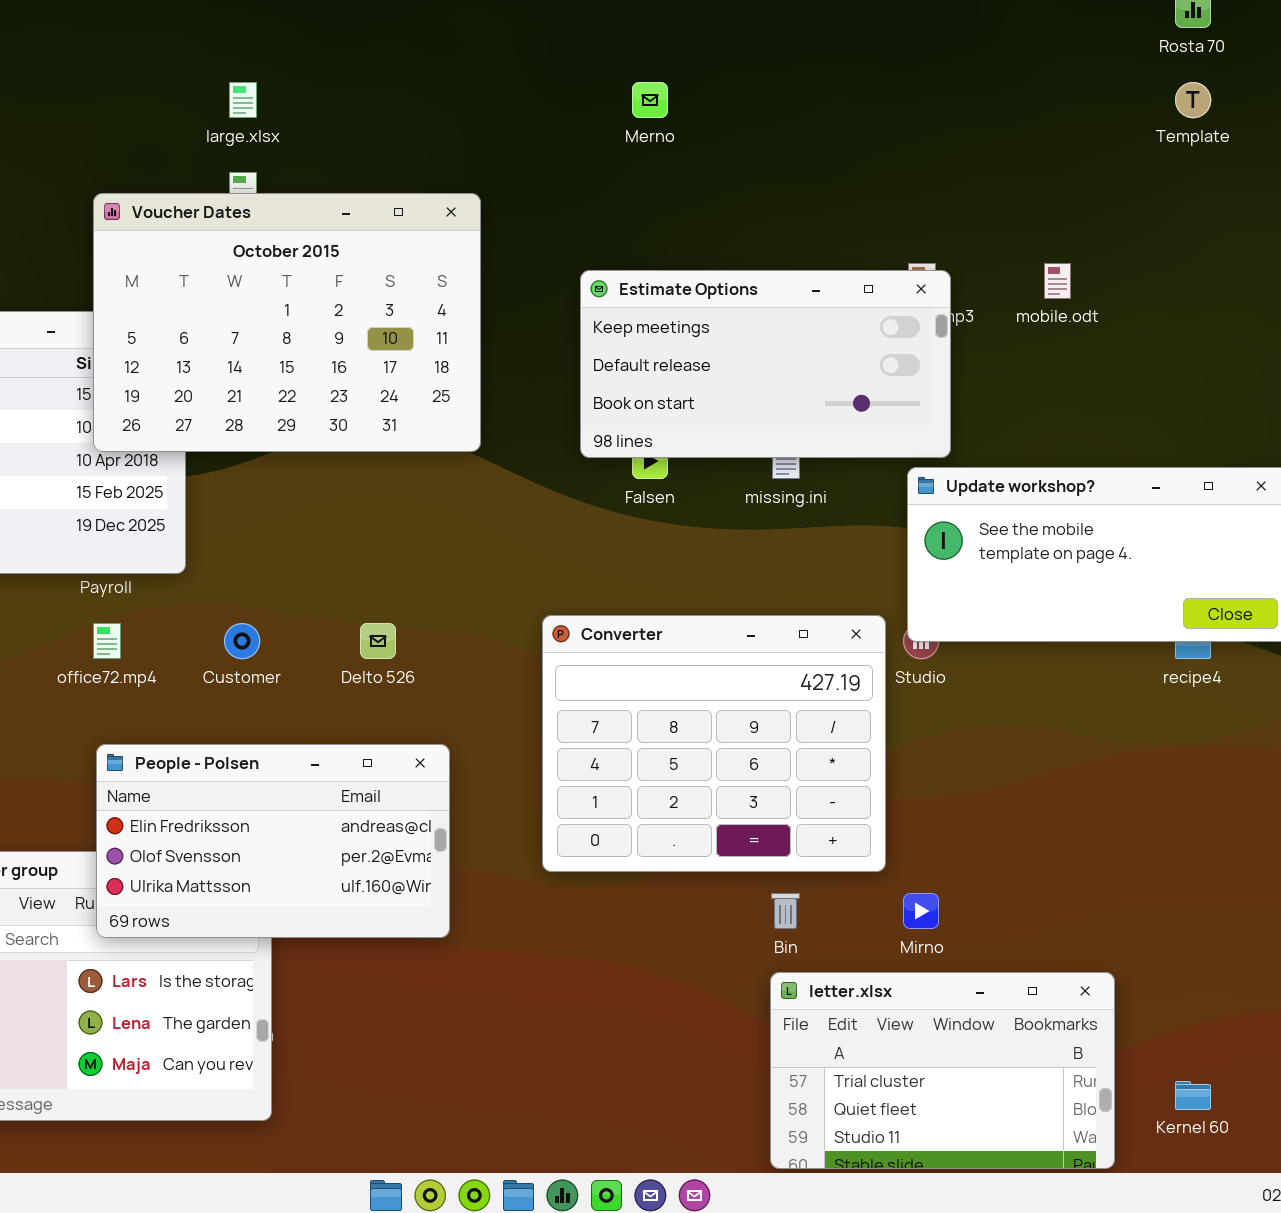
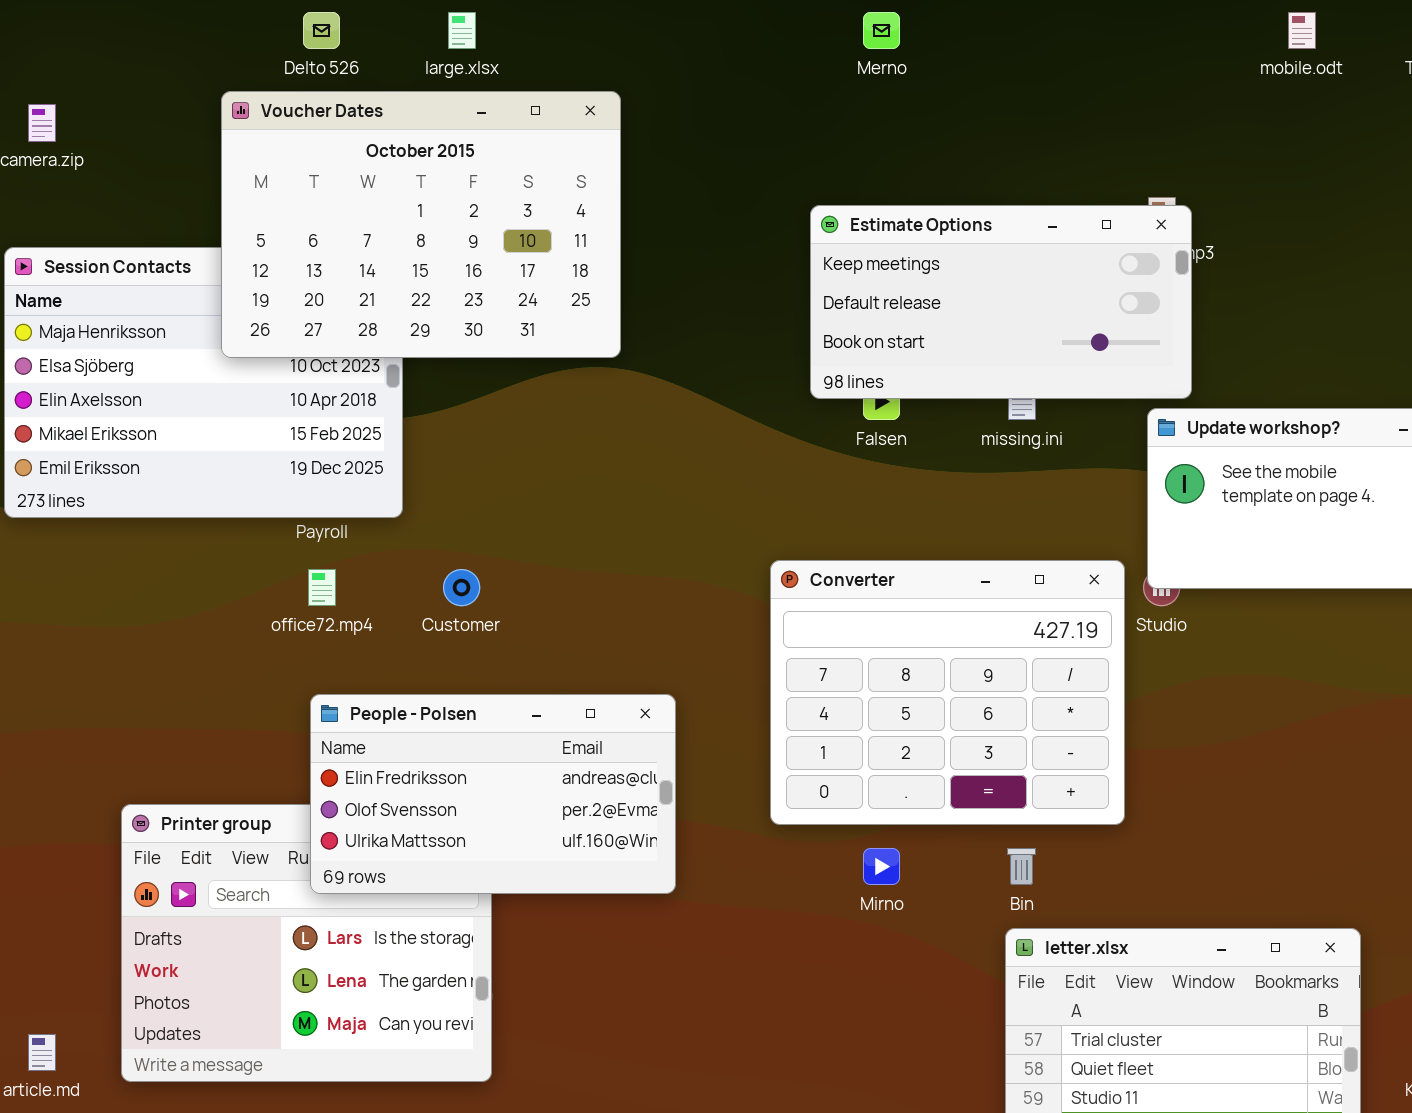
Voucher Dates: [93,193,481,452] -> [221,91,621,358], moved
mobile.odt: [1044,263,1071,299] -> [1288,12,1316,49], moved
Delto 526: [360,623,396,659] -> [303,12,340,49], moved
Mirno: [903,893,939,929] -> [863,848,900,885], moved

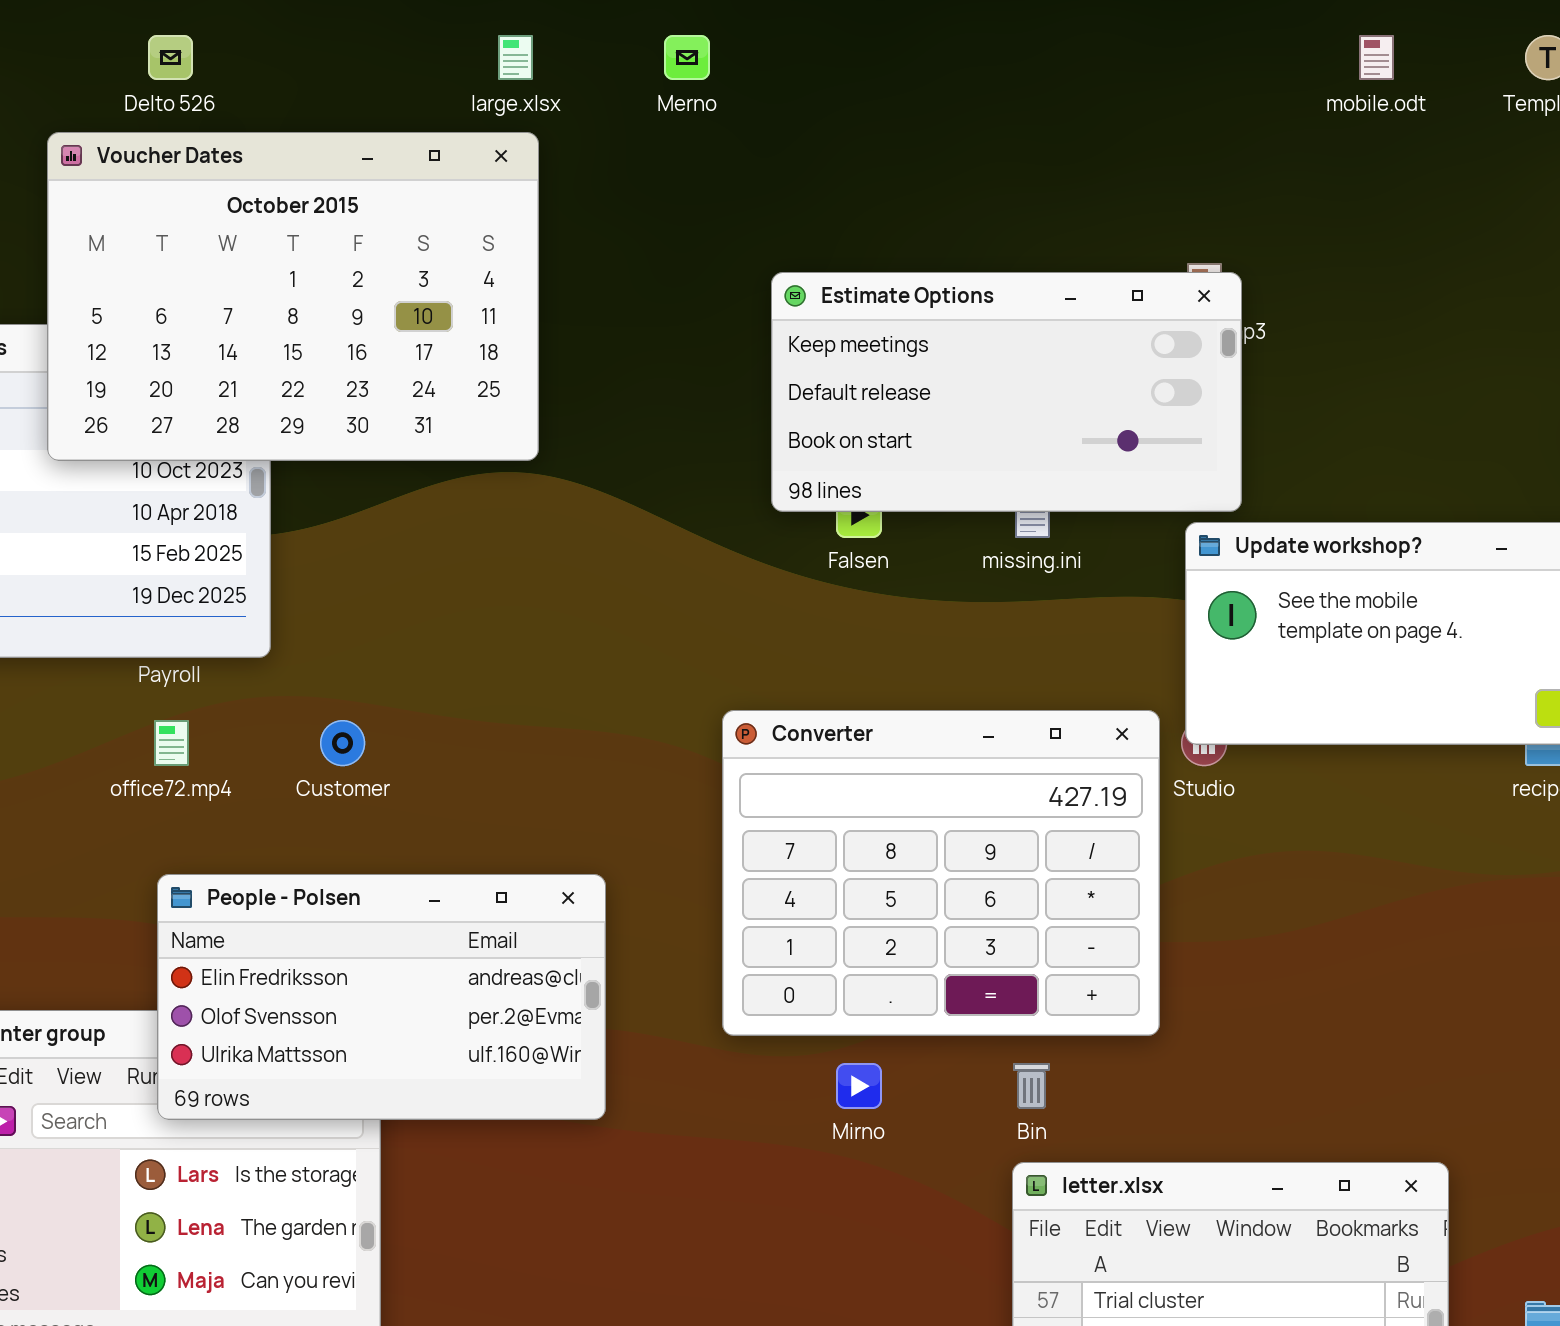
large.xlsx: [448,12,476,49] -> [498,35,533,80], moved
Merno: [863,12,900,49] -> [664,35,710,80], moved

